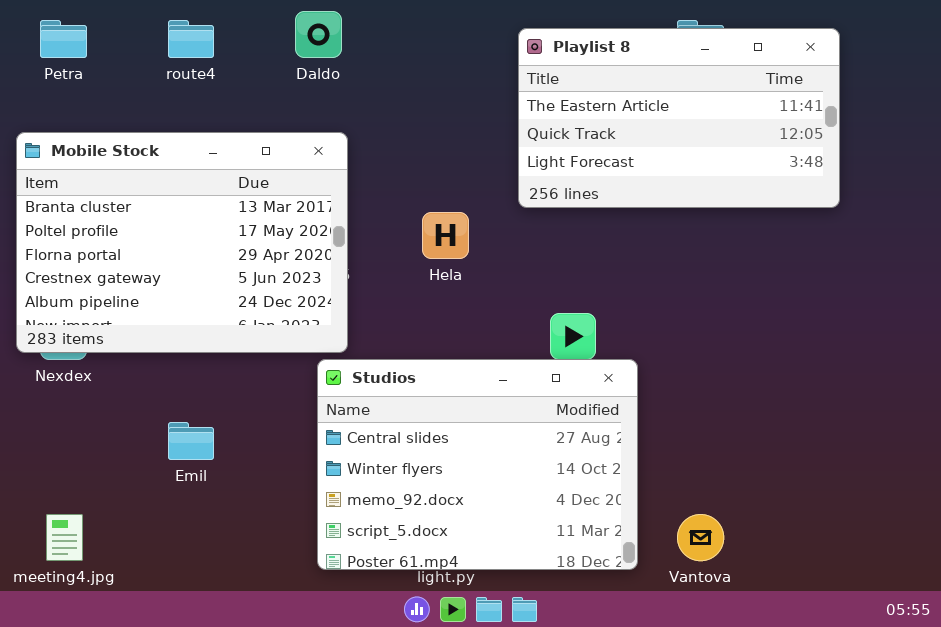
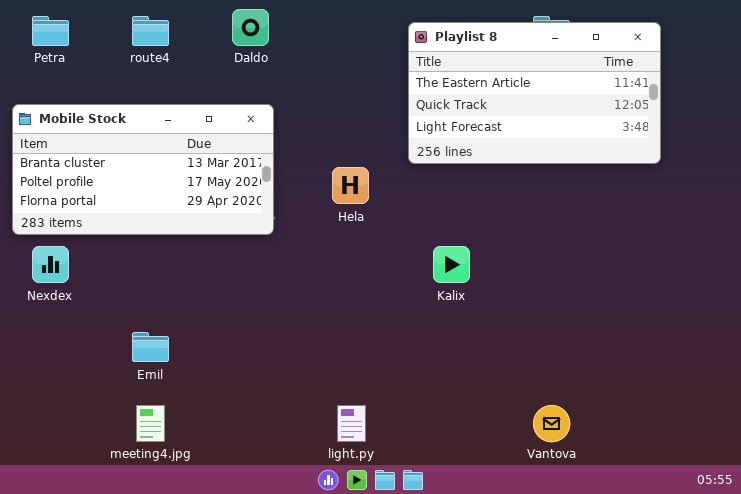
Mobile Stock: [16,132,348,353] -> [12,104,274,235], resized
Studios: [317,359,638,570] -> none, closed
meeting4.jpg: [46,514,83,561] -> [136,405,165,442], moved

